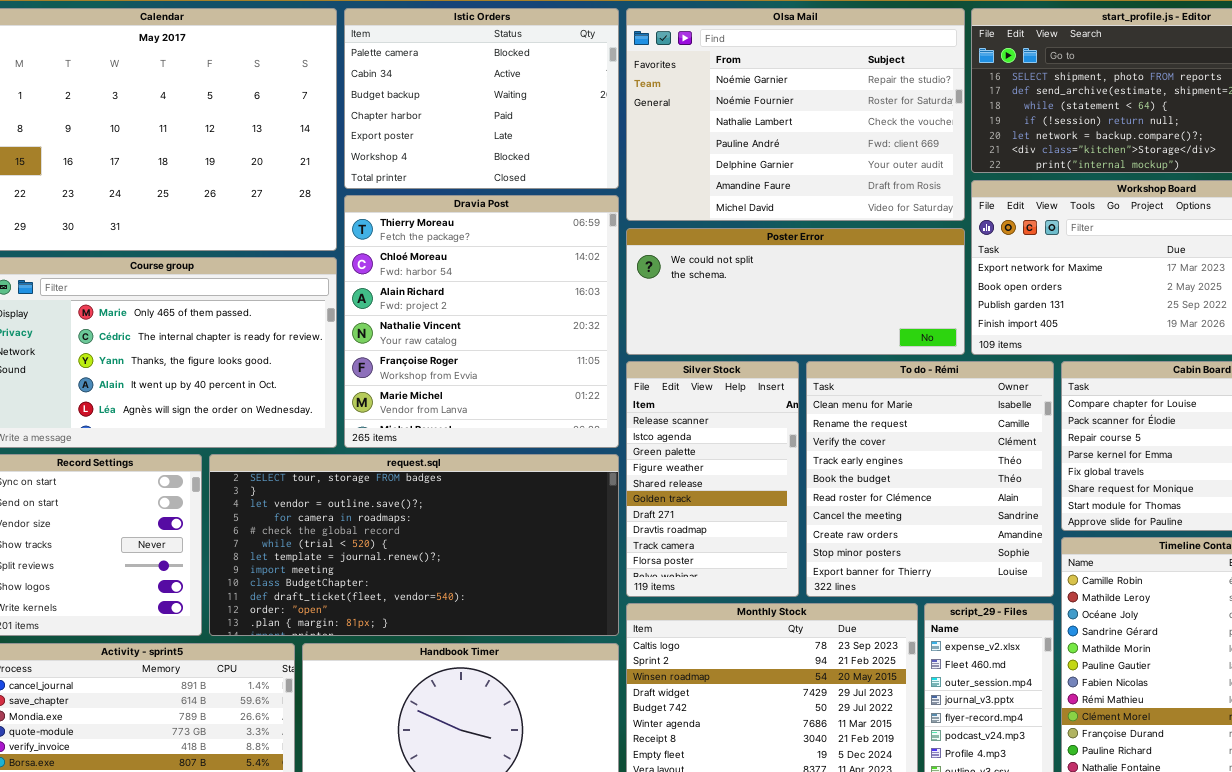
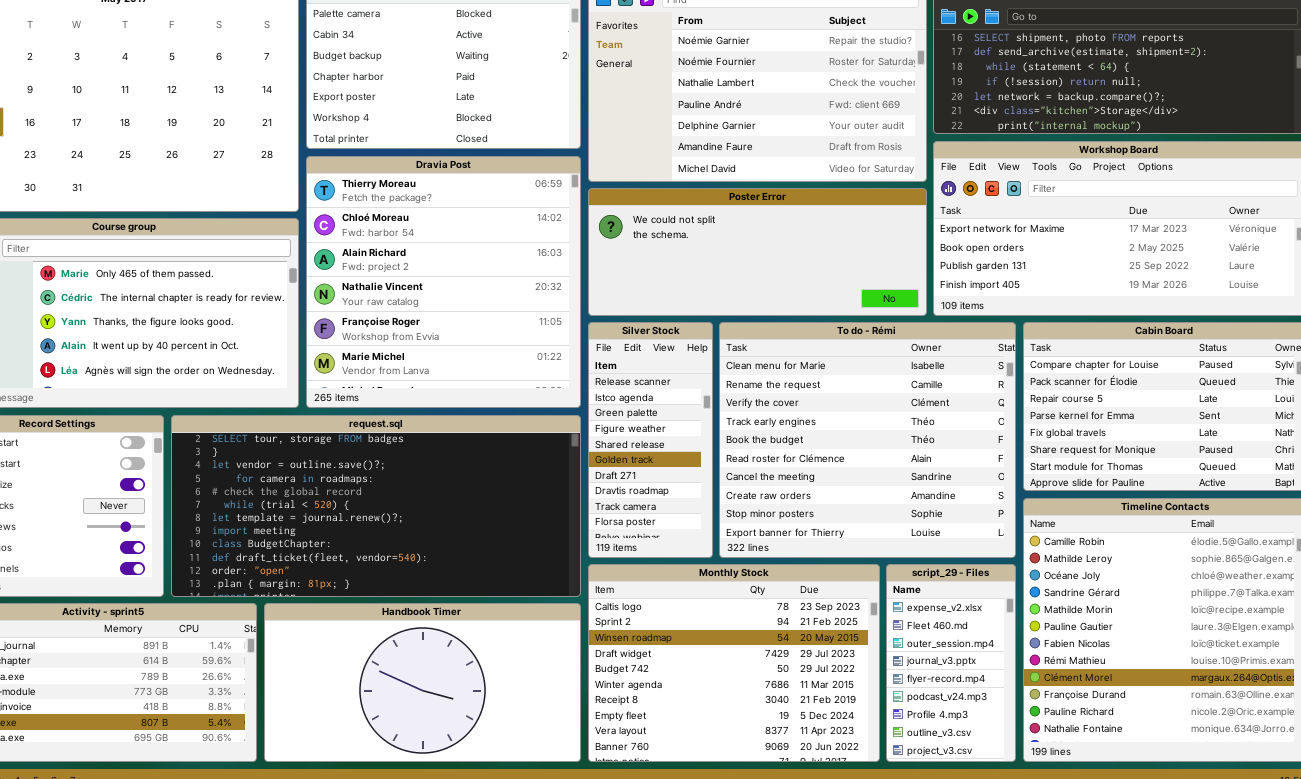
Silver Stock: [626,361,799,597] -> [588,322,713,558], resized
To do - Rémi: [806,361,1054,597] -> [719,322,1016,558], resized

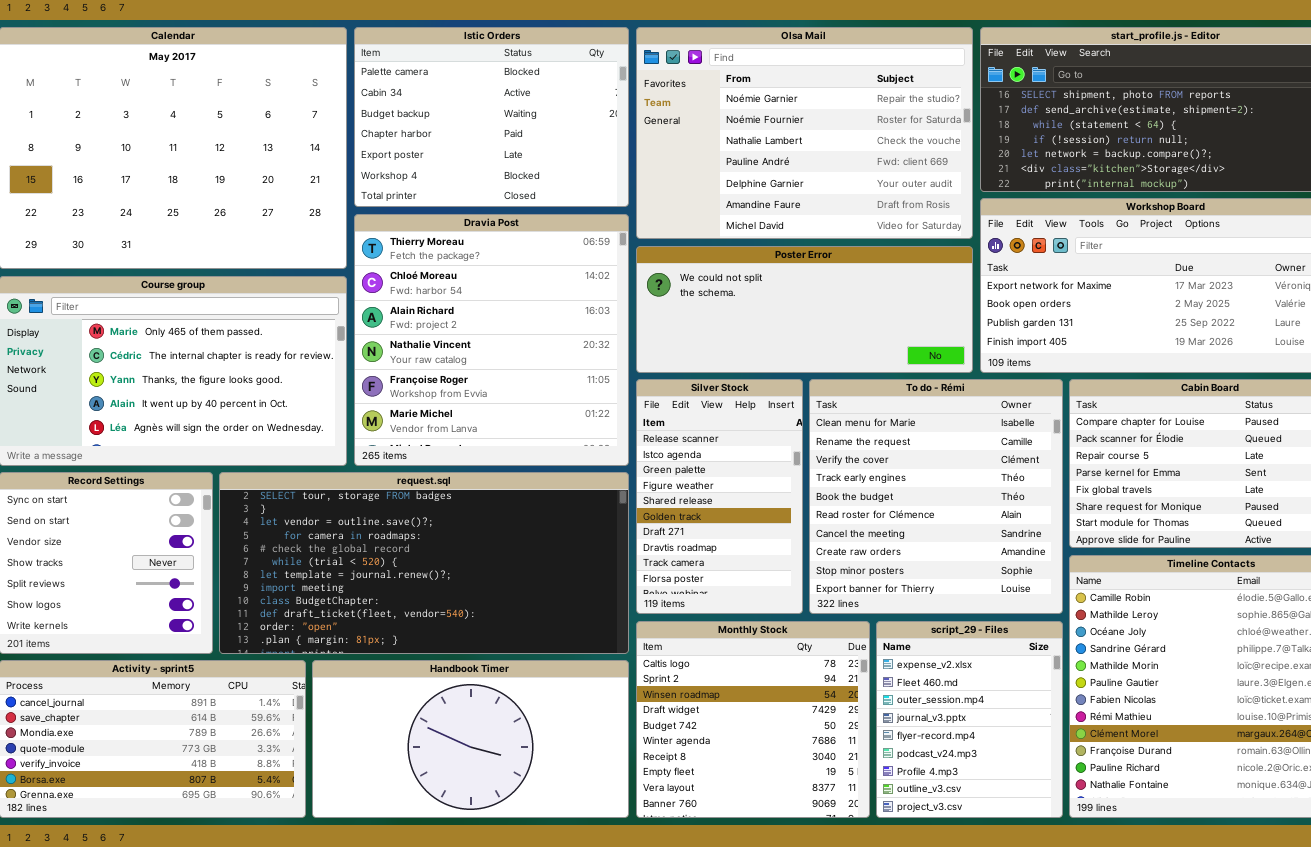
Silver Stock: [588,322,713,558] -> [636,379,803,614], resized
To do - Rémi: [719,322,1016,558] -> [809,379,1063,614], resized
Monthly Stock: [588,564,880,762] -> [636,621,870,818], resized
script_29 - Files: [886,564,1016,762] -> [876,621,1063,818], resized

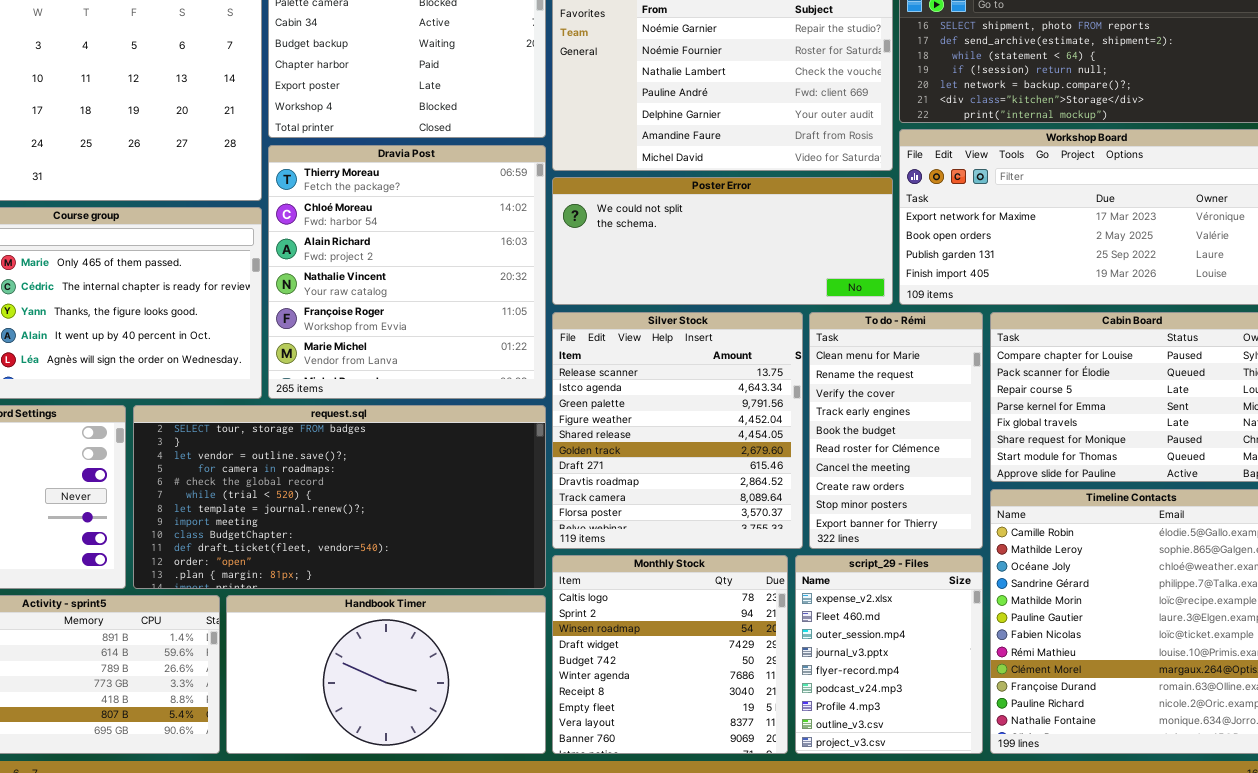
Silver Stock: [636,379,803,614] -> [552,312,803,549], resized
To do - Rémi: [809,379,1063,614] -> [809,312,983,549], resized

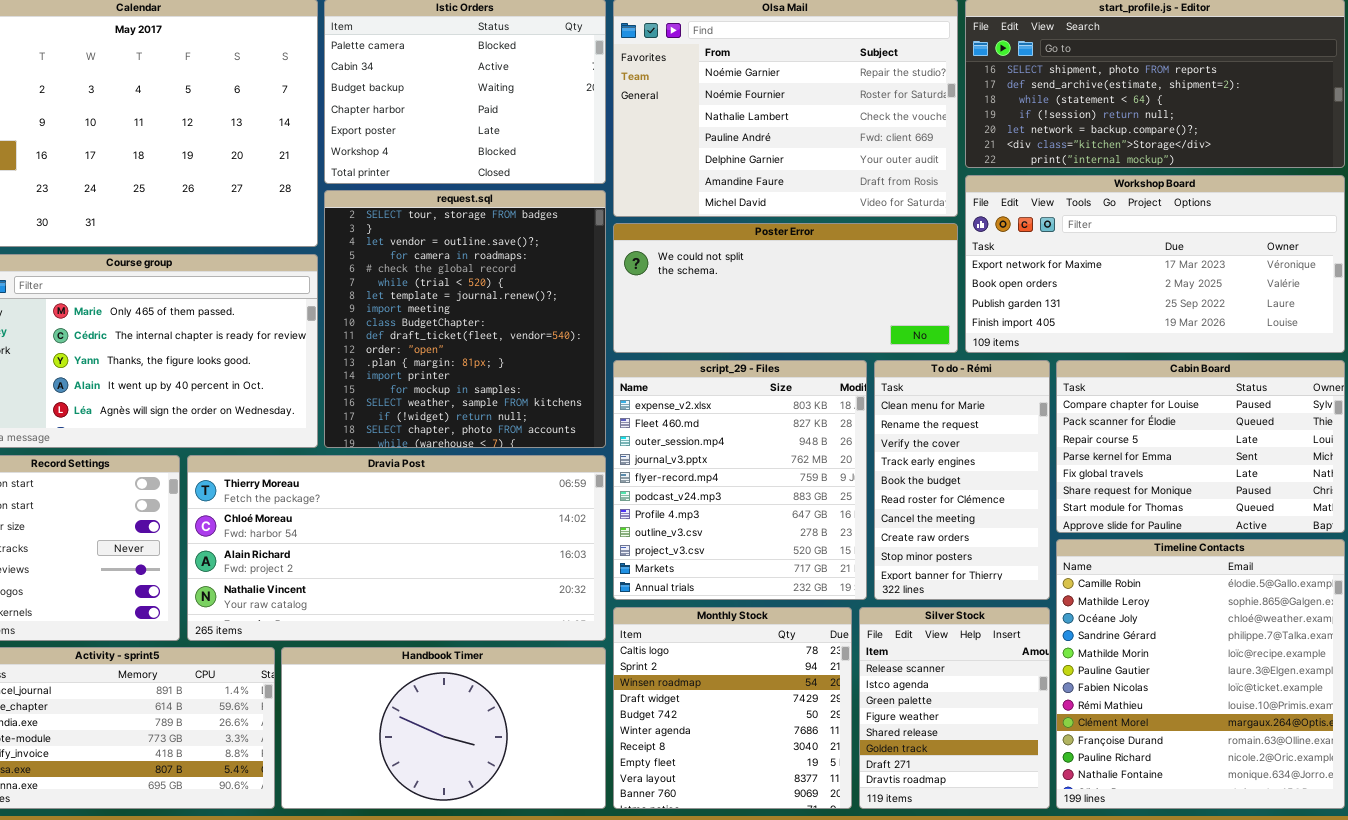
Dravia Post: [268,145,546,399] -> [187,455,606,641], moved, resized
Silver Stock: [552,312,803,549] -> [859,607,1050,809], moved, resized
request.sql: [133,405,546,589] -> [324,190,606,448], moved, resized
script_29 - Files: [795,555,983,754] -> [613,360,867,600], moved, resized

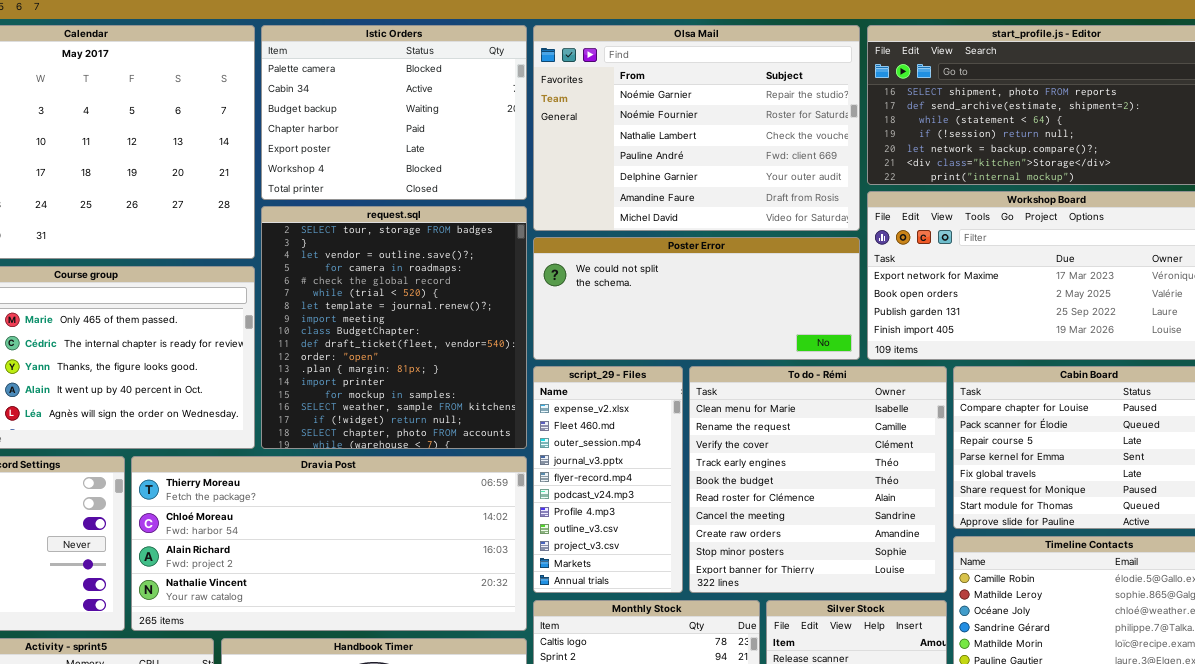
script_29 - Files: [613,360,867,600] -> [533,366,683,593], resized
To do - Rémi: [874,360,1050,600] -> [689,366,947,593], resized

